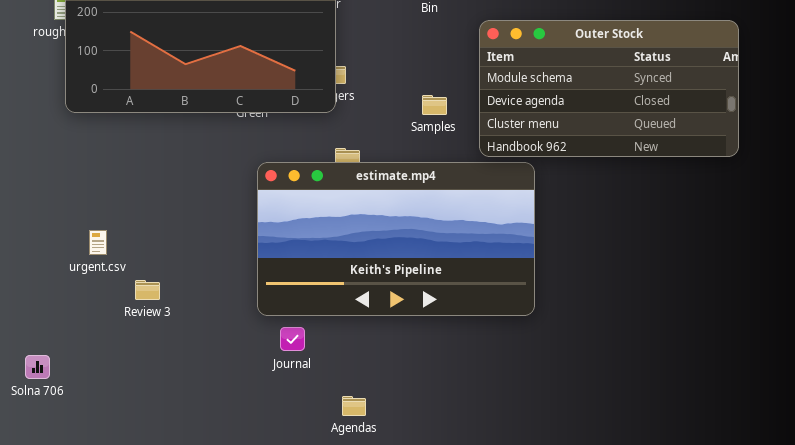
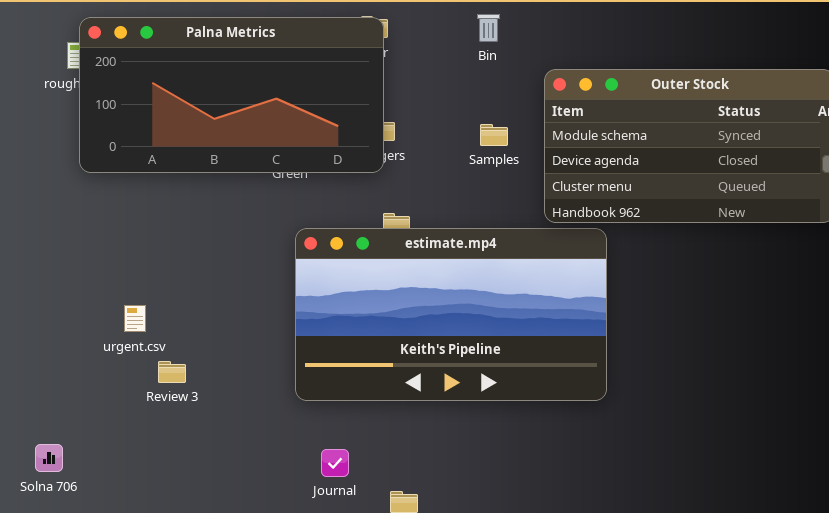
Samples: [422,95,447,115] -> [480,124,508,146], moved
urgent.csv: [89,230,107,255] -> [124,305,146,332], moved
Journal: [280,327,305,351] -> [321,449,349,477], moved

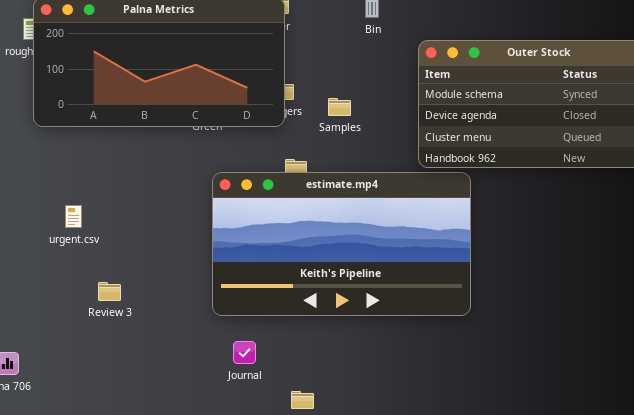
Samples: [480,124,508,146] -> [328,98,351,116], moved
urgent.csv: [124,305,146,332] -> [65,205,82,228], moved
Journal: [321,449,349,477] -> [233,341,256,364], moved

